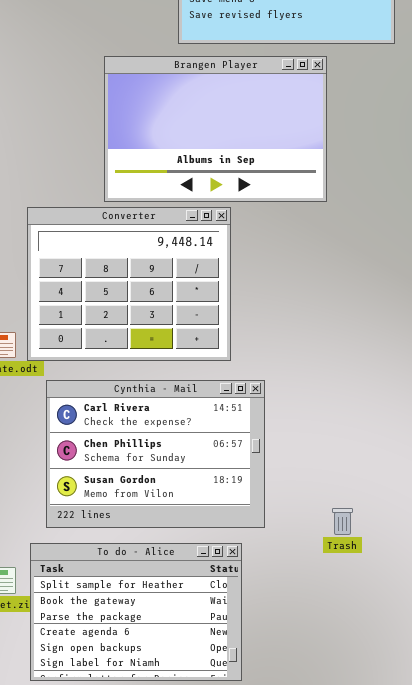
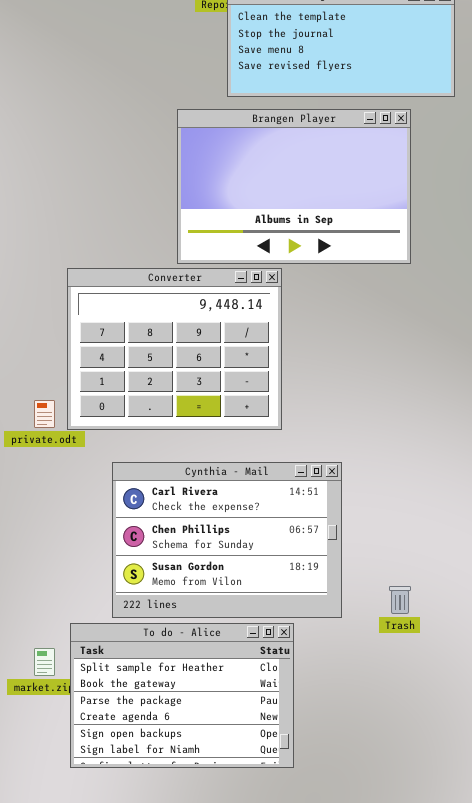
Brangen Player: [104,56,327,202] -> [177,109,411,264], moved
Cynthia - Mail: [46,380,265,528] -> [112,462,342,618], moved

